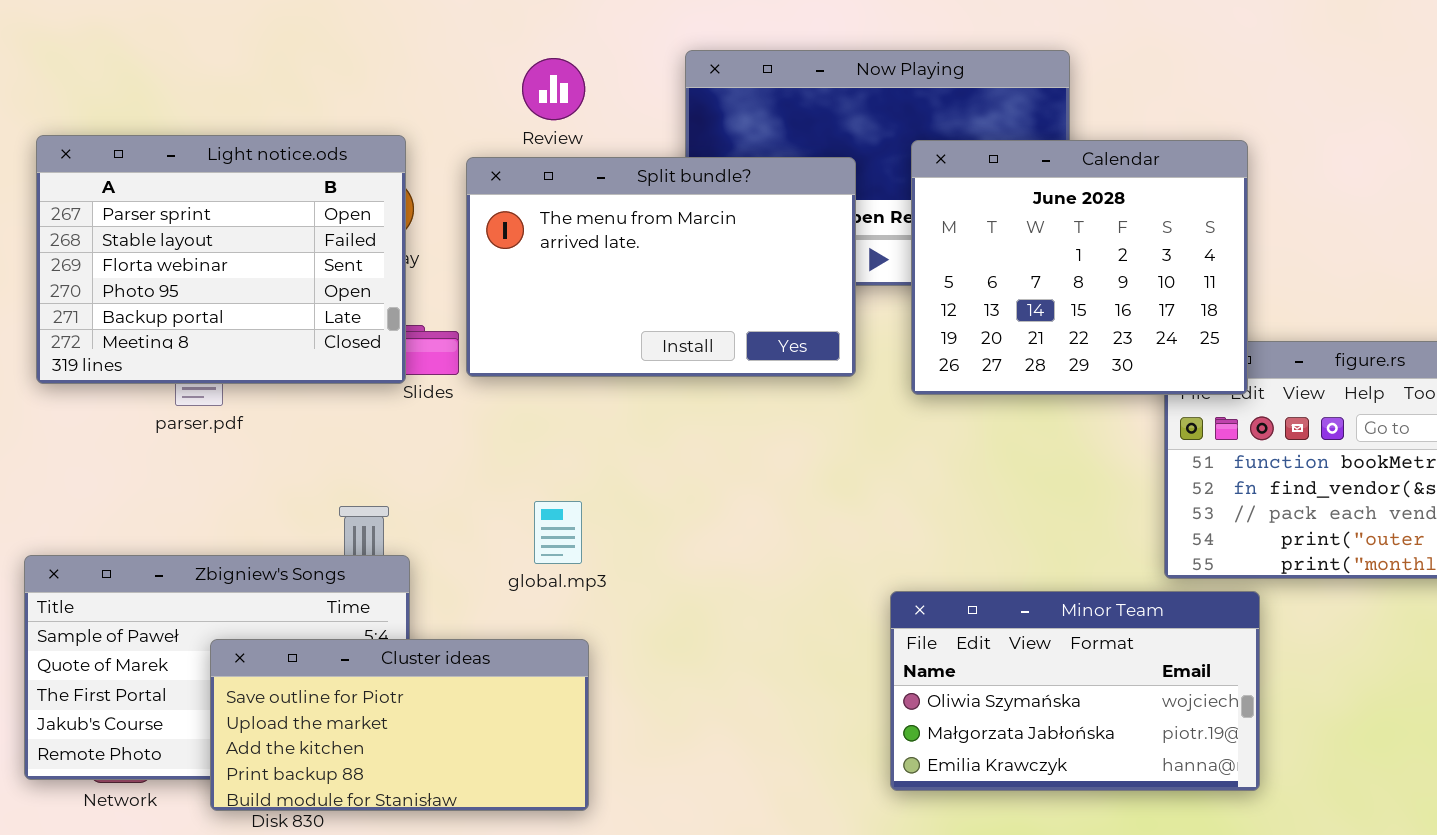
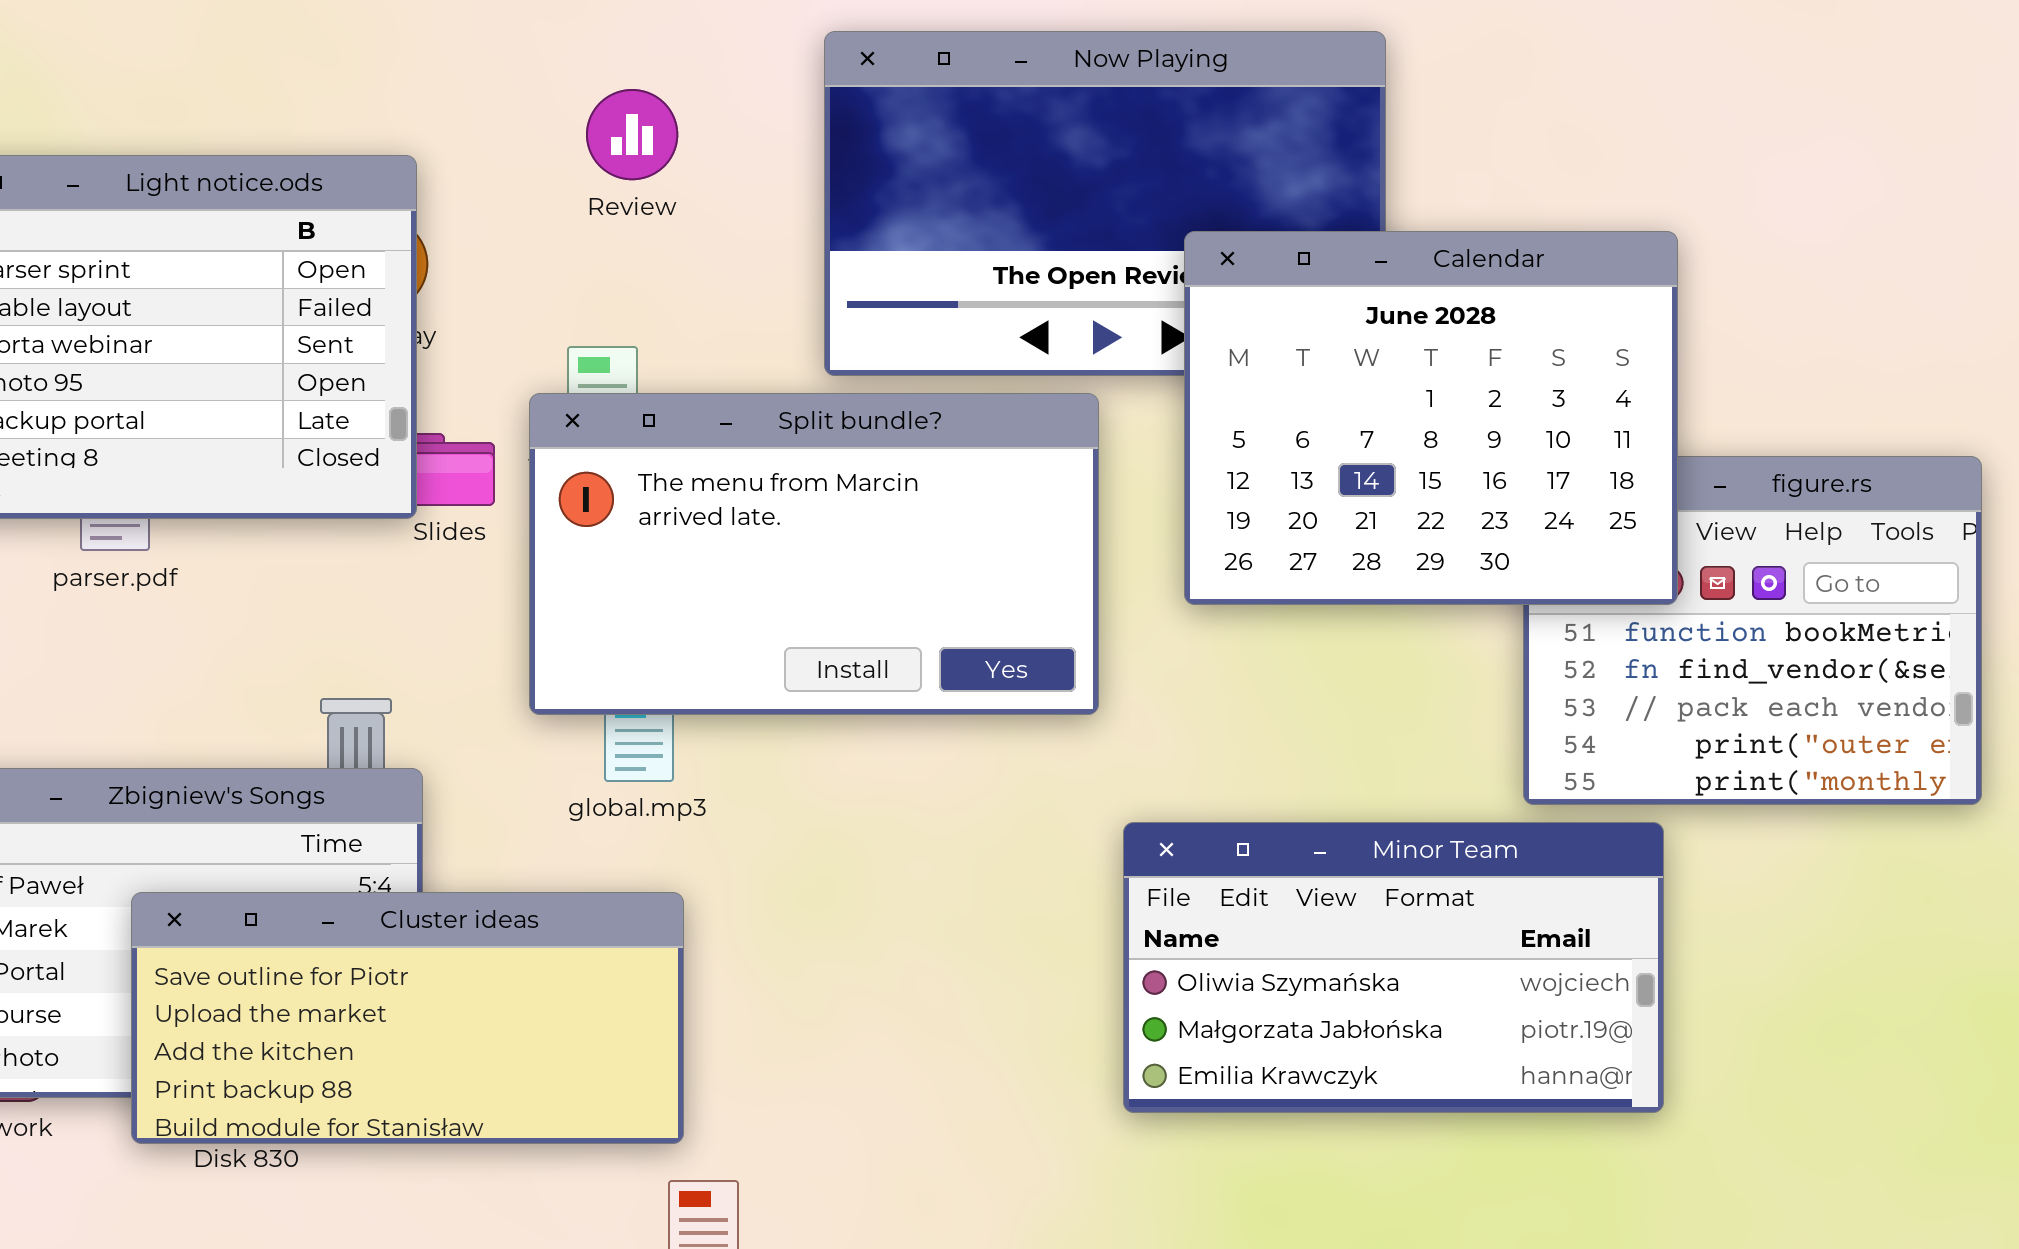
Review: [522,58,585,120] -> [586,89,678,180], moved
Calendar: [911,140,1248,395] -> [1184,231,1678,605], moved
Split bundle?: [466,157,856,377] -> [529,393,1099,715], moved

